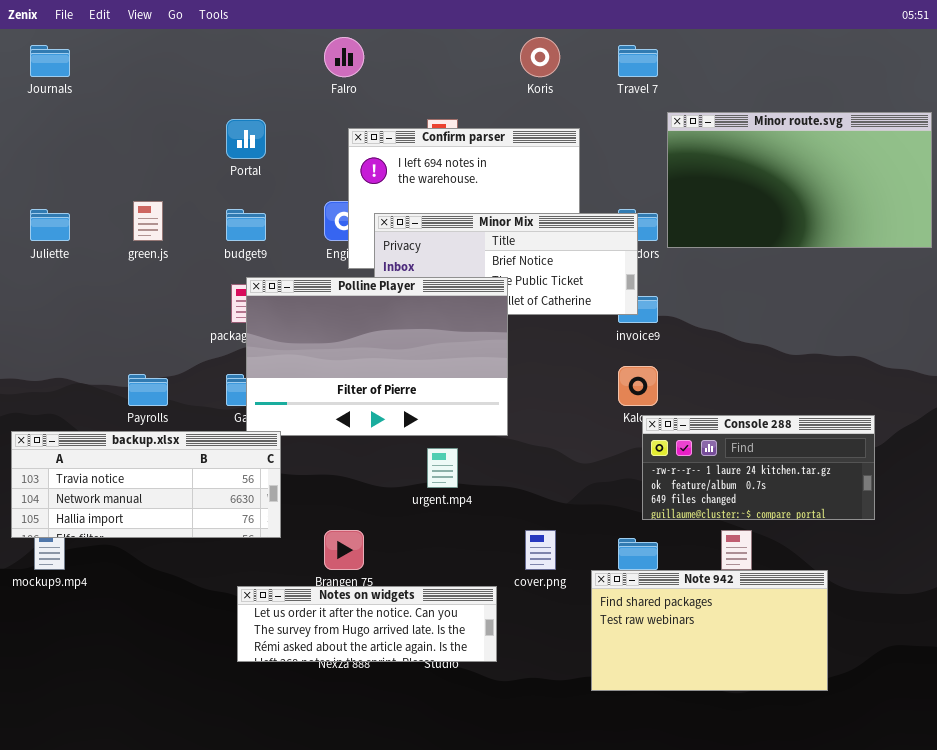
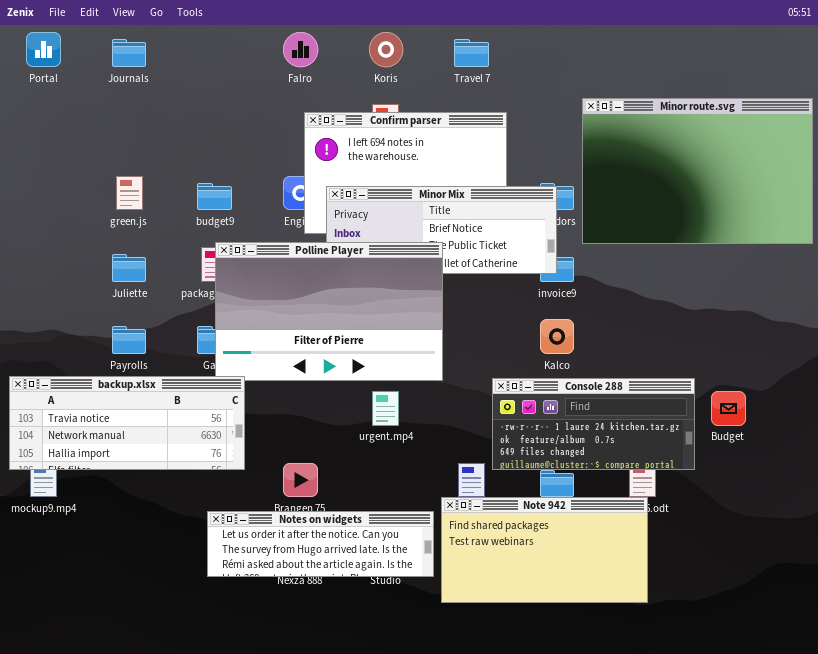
Koris: [520,37,560,77] -> [369,32,403,67], moved
Journals: [30,45,70,77] -> [112,39,146,67], moved
Travel 7: [618,45,658,77] -> [454,39,489,67], moved
Minor route.svg: [667,112,932,248] -> [582,98,813,244], resized
Portal: [226,119,266,159] -> [26,32,61,67], moved
Juliette: [30,209,70,241] -> [112,254,146,282], moved
Console 288: [642,415,875,520] -> [492,378,695,470], moved
Note 942: [591,570,828,691] -> [441,497,648,603], moved

